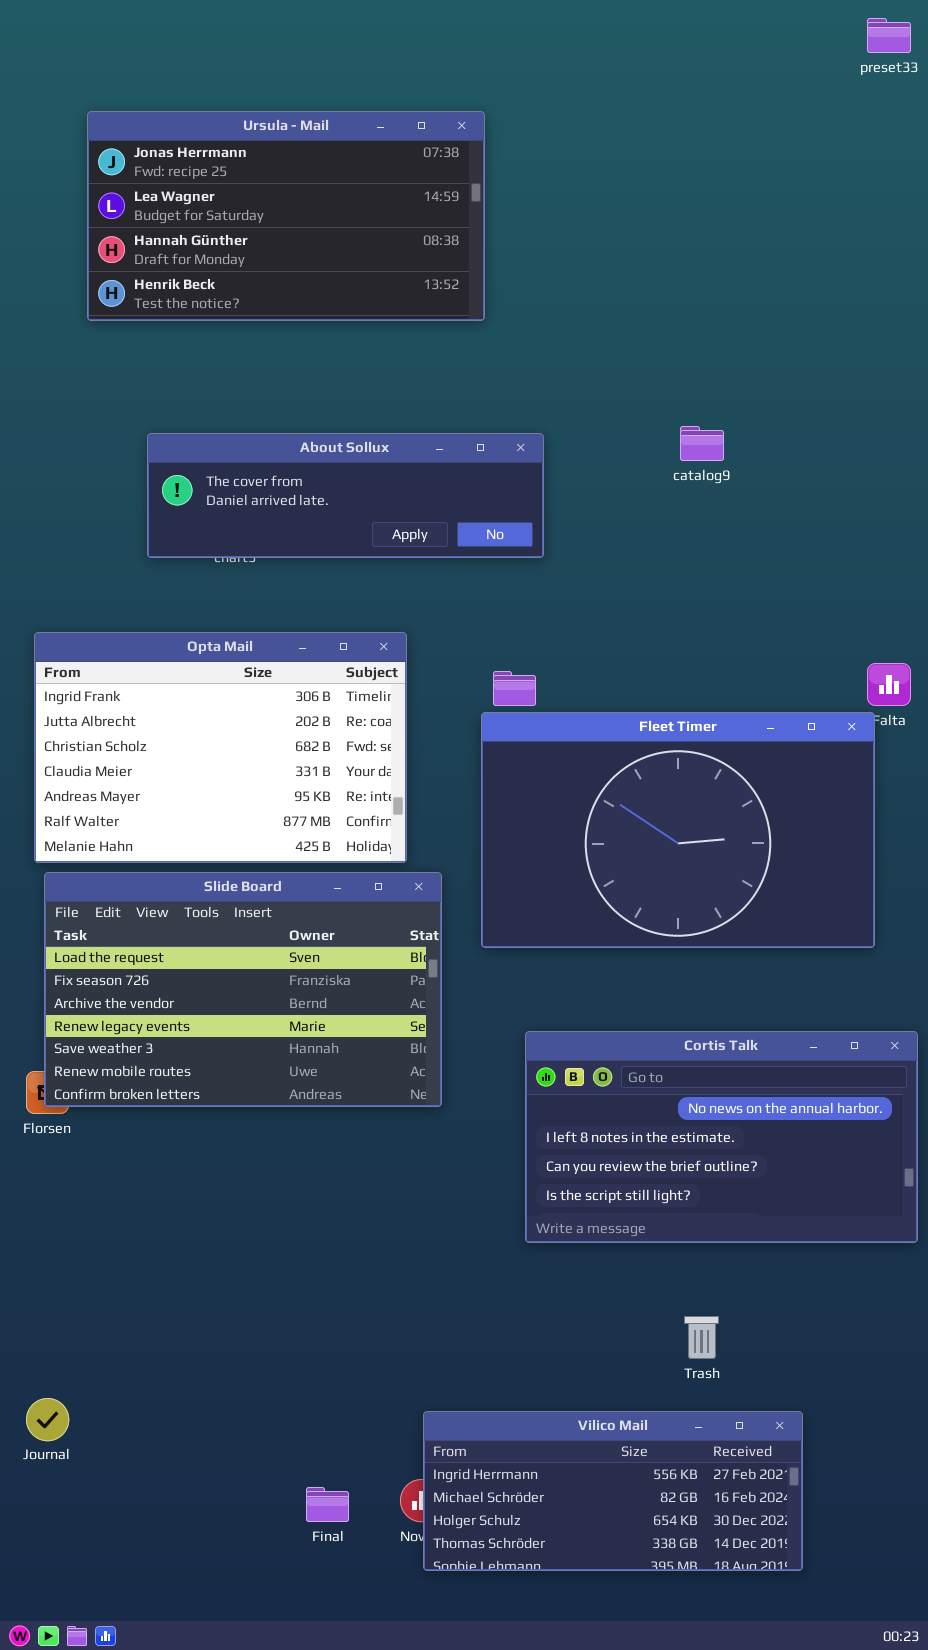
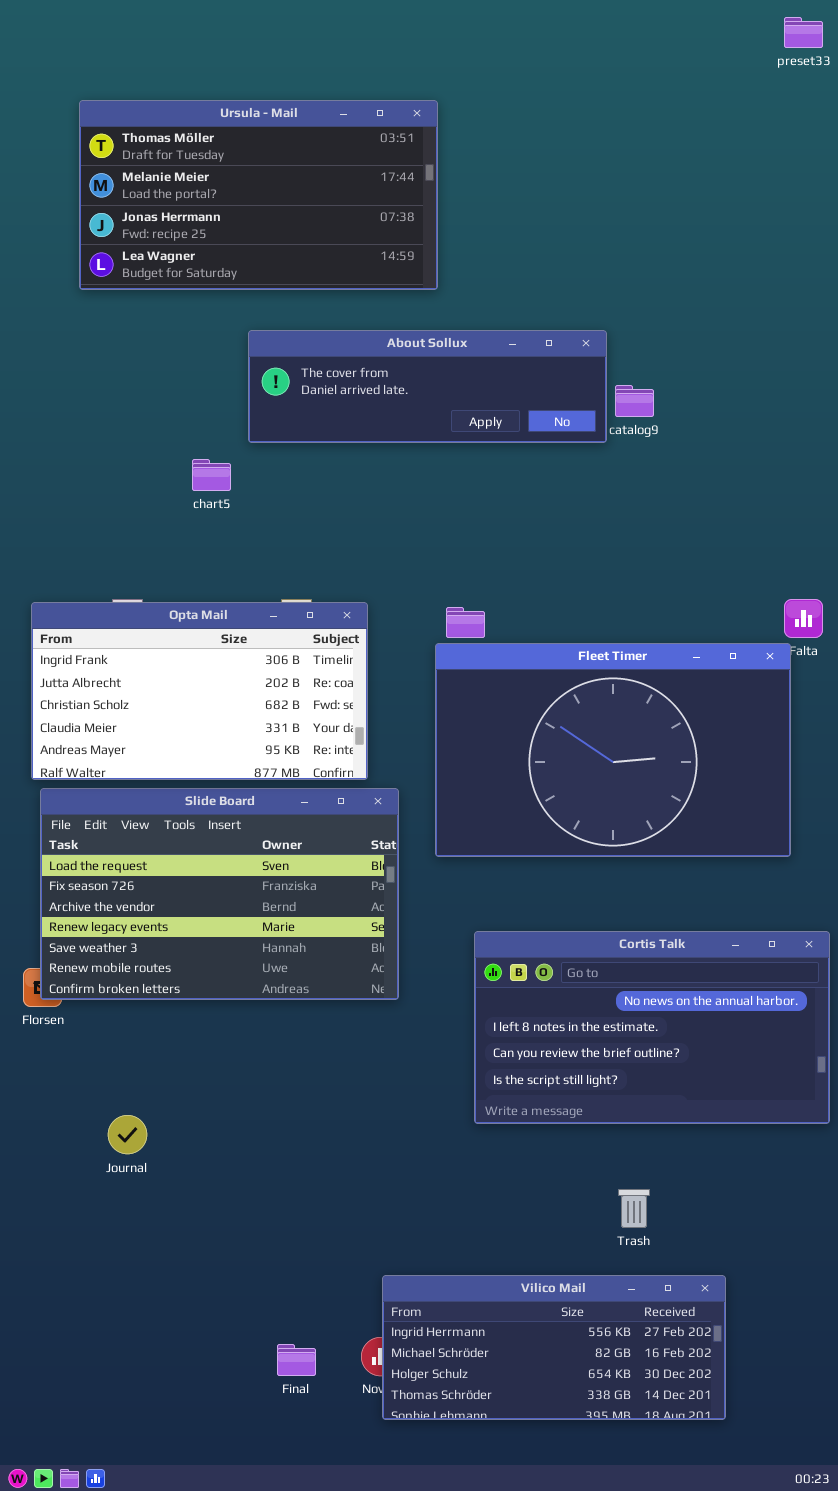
Ursula - Mail: [87,111,485,321] -> [79,100,438,290], scrolled up 2 rows
About Sollux: [147,433,544,558] -> [248,330,607,443], moved
Opta Mail: [34,632,407,863] -> [31,602,368,780], resized
Journal: [26,1398,69,1441] -> [108,1115,147,1154], moved

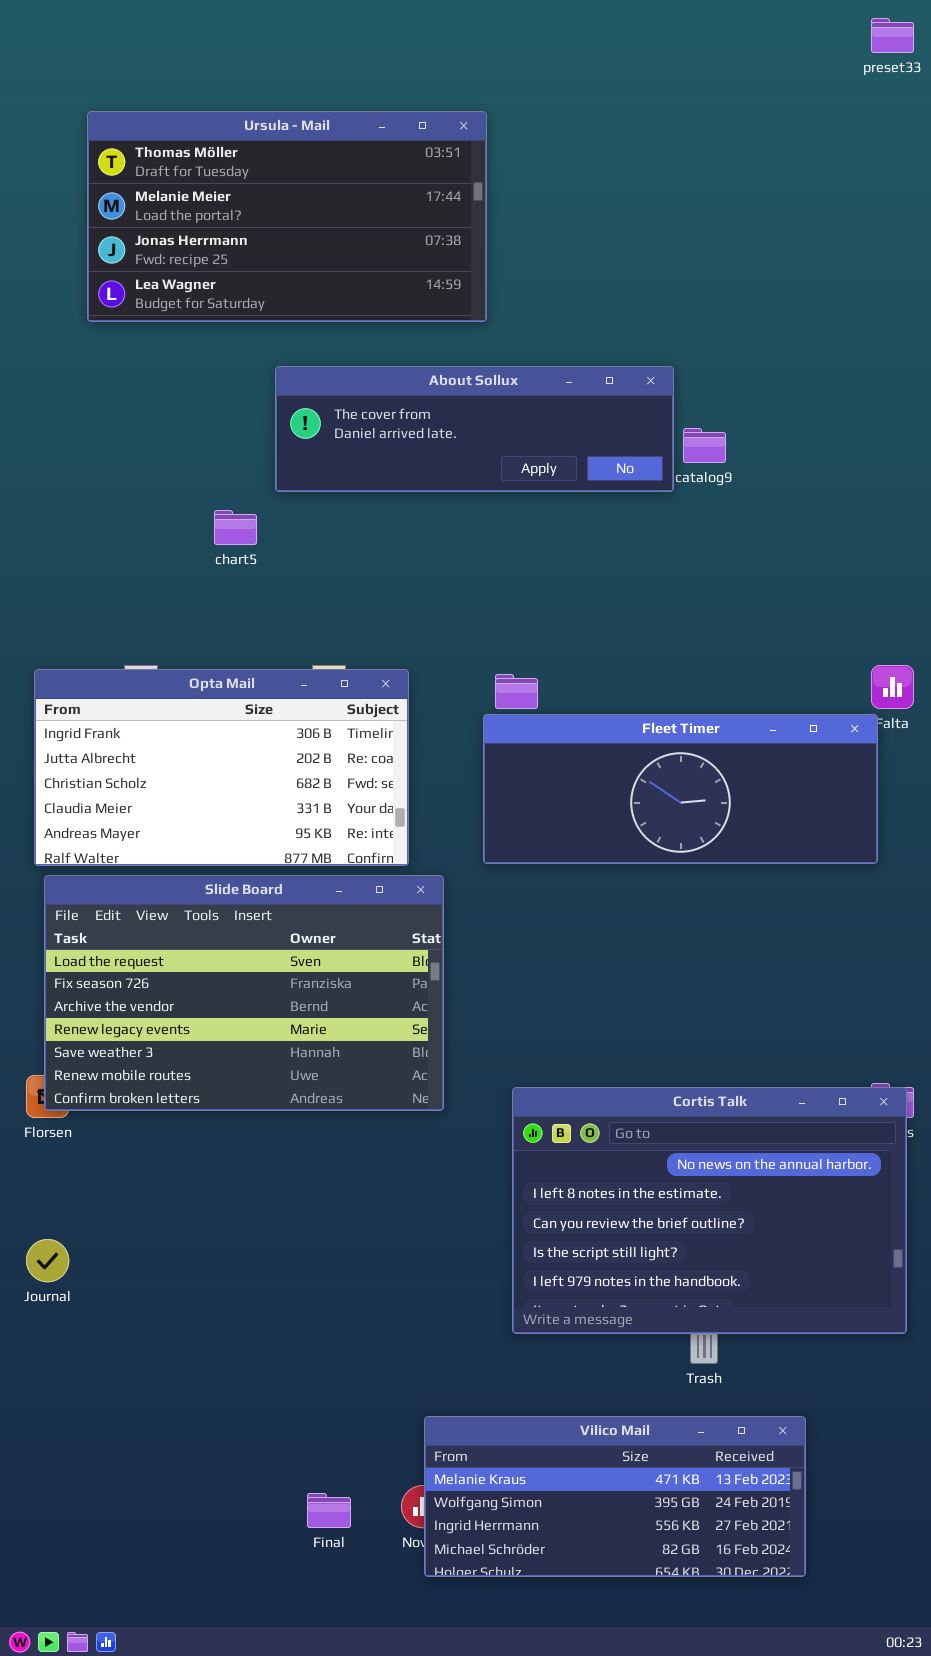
Fleet Timer: [435,643,791,857] -> [483,714,878,864], resized
Cortis Talk: [474,931,830,1124] -> [512,1087,907,1334], moved, resized
Journal: [108,1115,147,1154] -> [26,1239,69,1282], moved
Vilico Mail: [382,1275,726,1420] -> [424,1416,806,1577], scrolled up 2 rows

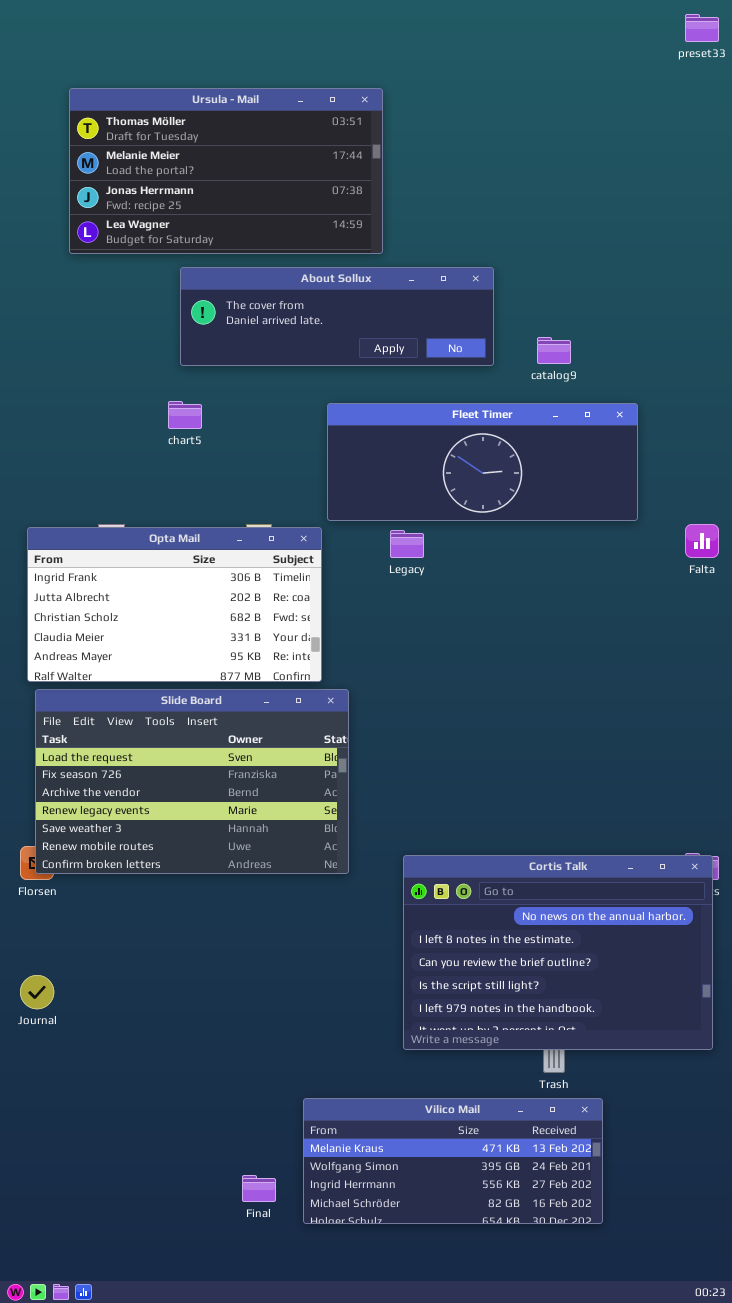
About Sollux: [275,366,674,492] -> [180,267,494,366], moved
Fleet Timer: [483,714,878,864] -> [327,403,638,521], moved
Vilico Mail: [424,1416,806,1577] -> [303,1098,603,1224], moved

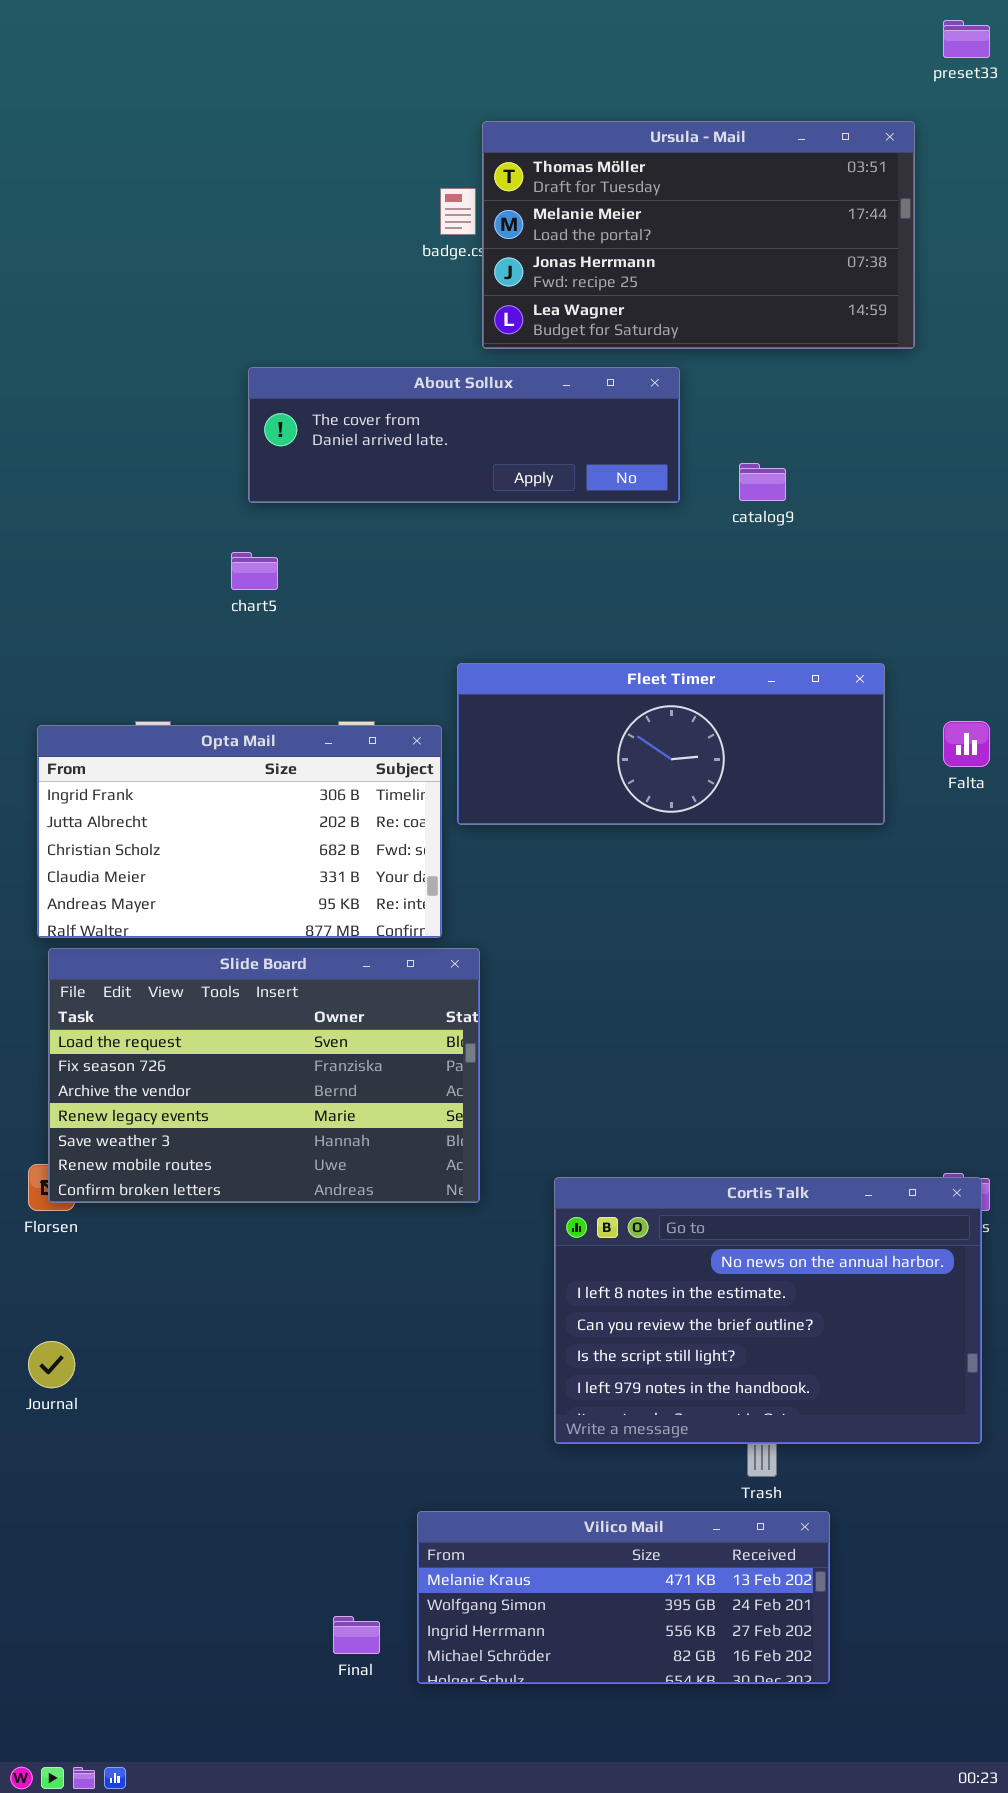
Ursula - Mail: [69,88,383,254] -> [482,121,915,349], moved
Fleet Timer: [327,403,638,521] -> [457,663,885,825], moved

